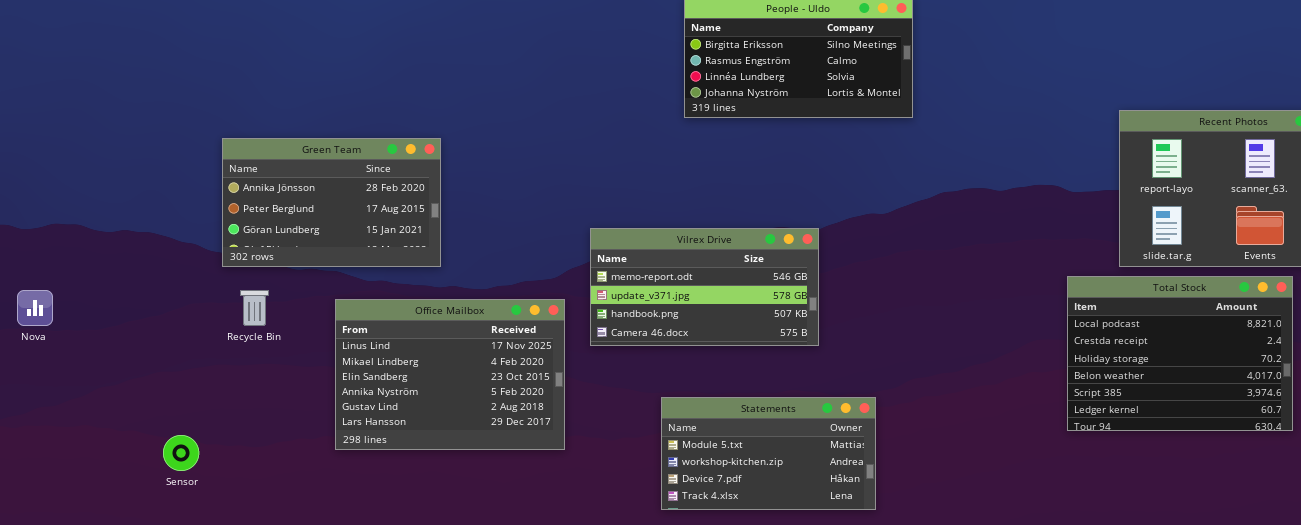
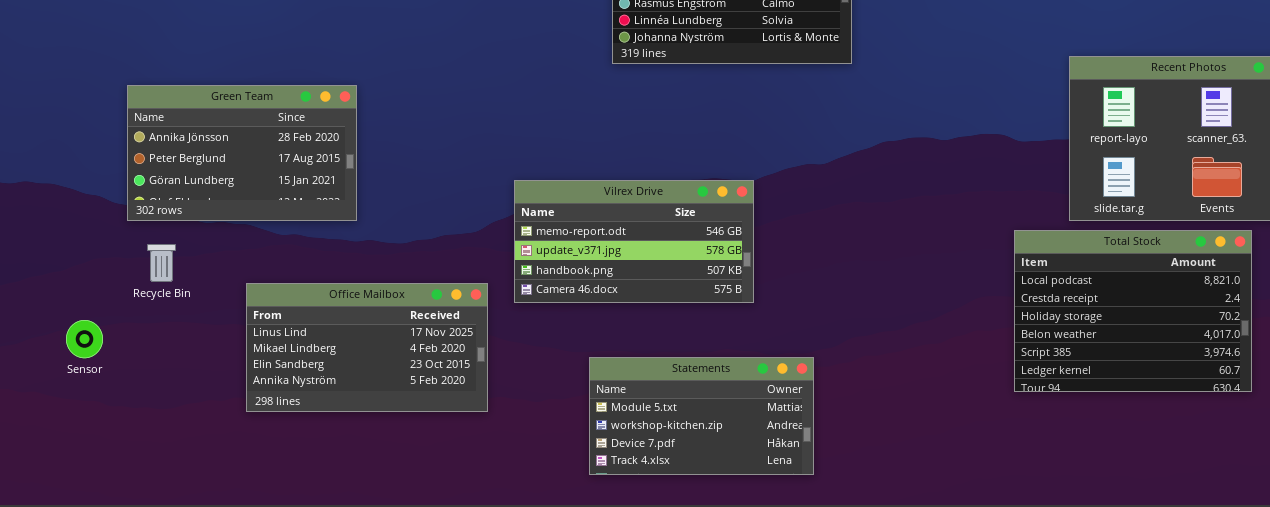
Office Mailbox: [335,299,565,450] -> [246,283,488,412], resized
Sensor: [163,435,199,471] -> [66,320,103,358], moved

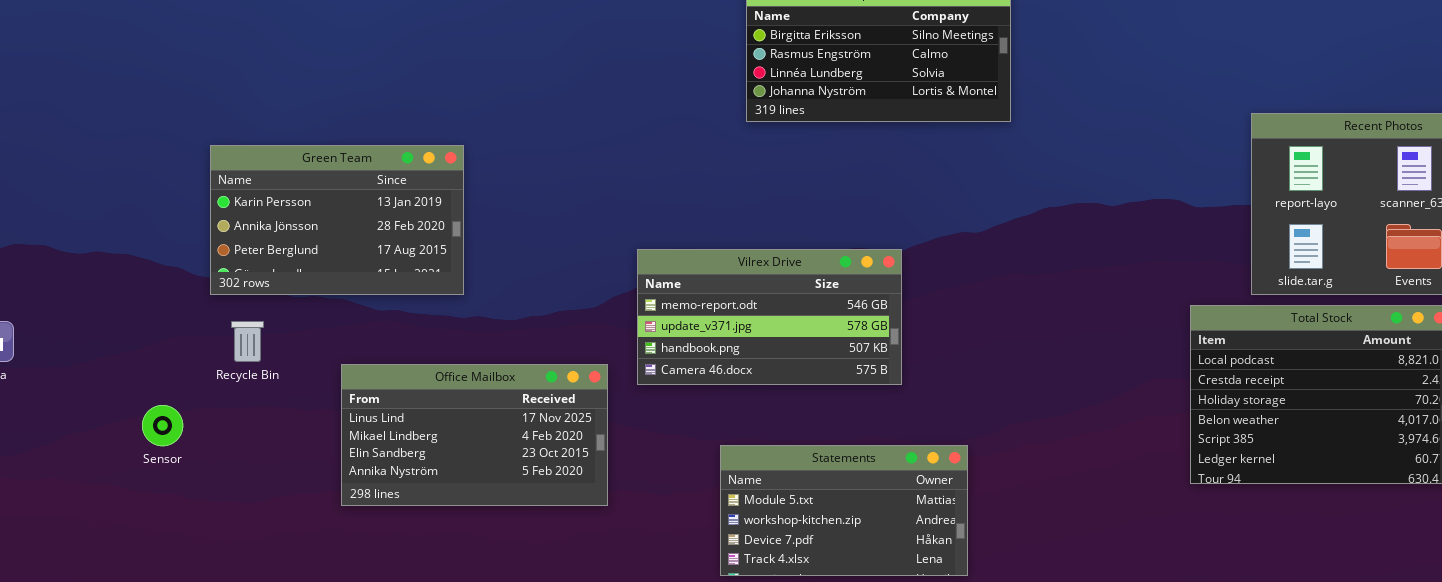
Green Team: [127,85,357,221] -> [210,145,464,295], scrolled up 1 row

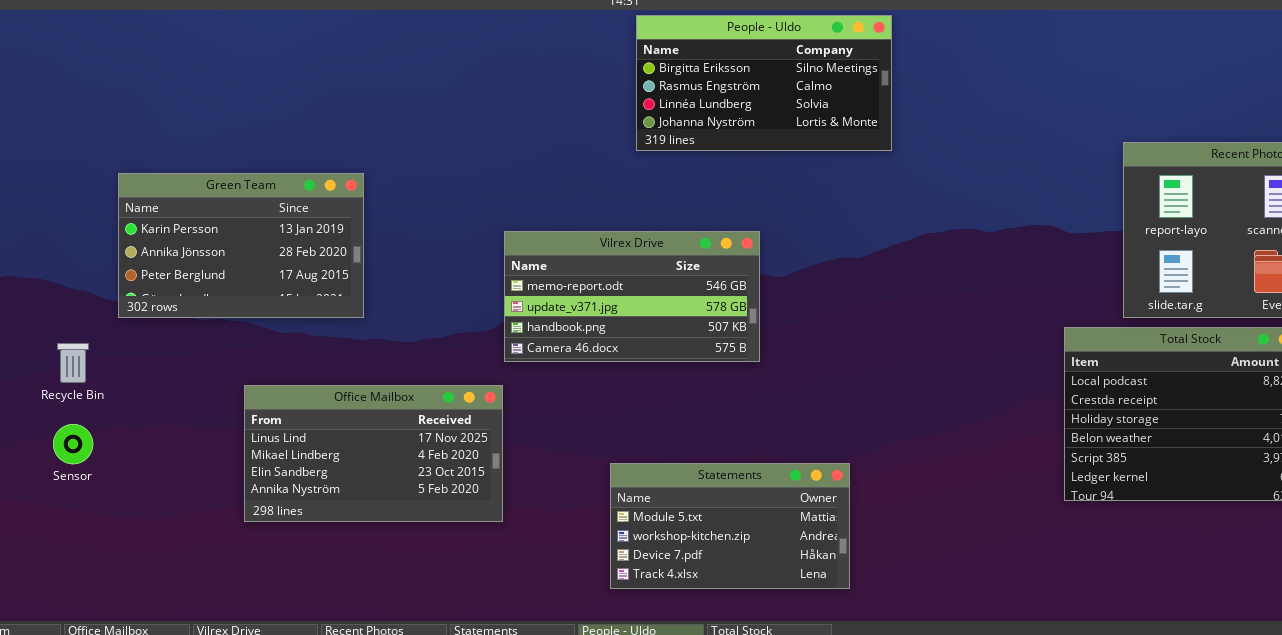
Vilrex Drive: [637,249,902,385] -> [504,231,760,362], moved
Recycle Bin: [231,321,264,362] -> [57,343,89,383], moved

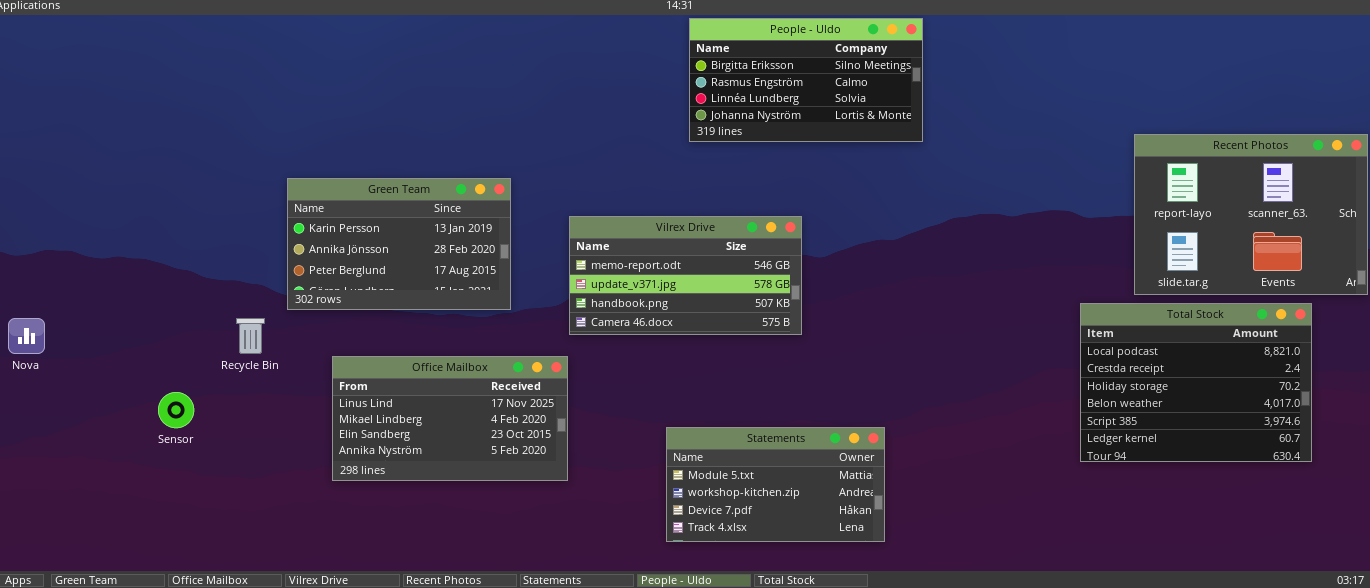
Green Team: [118,173,364,318] -> [287,178,511,310], moved
Recycle Bin: [57,343,89,383] -> [236,318,265,354], moved

